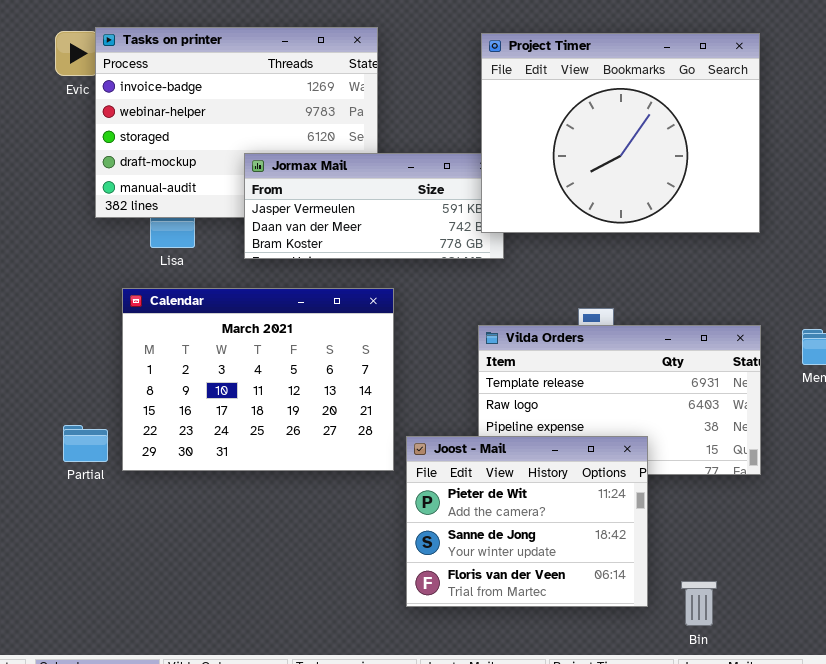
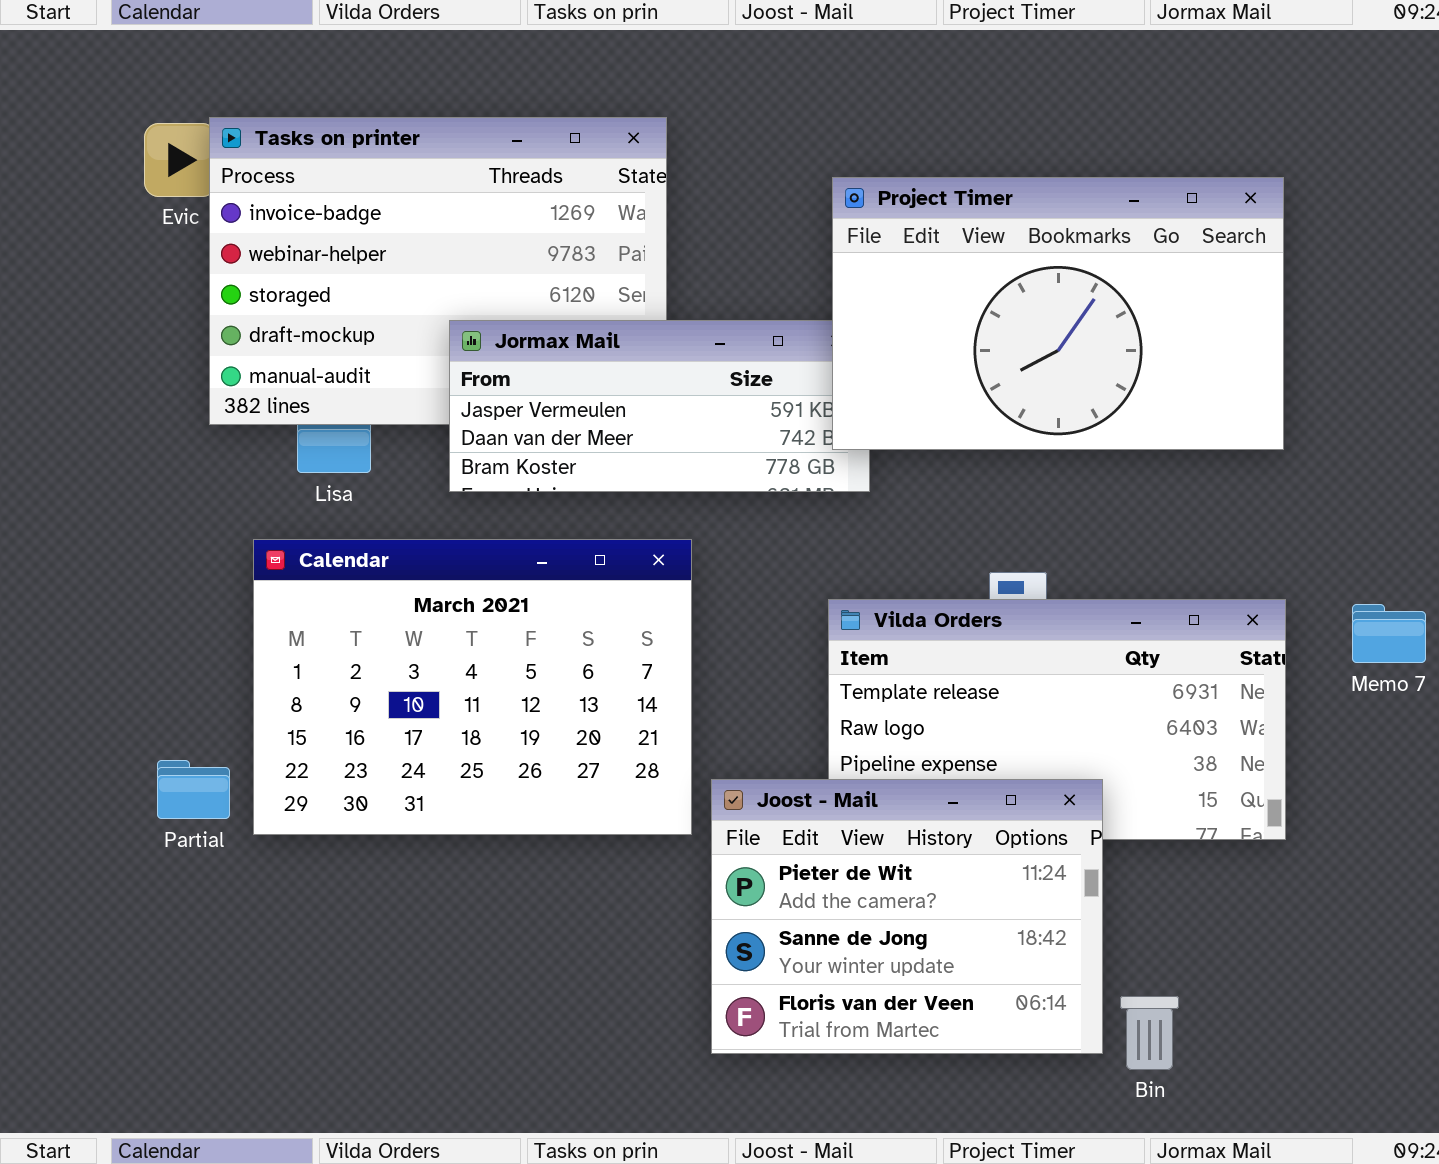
Project Timer: [481,33,760,233] -> [832,177,1284,450], resized
Bin: [681,581,717,626] -> [1120,996,1179,1070], moved

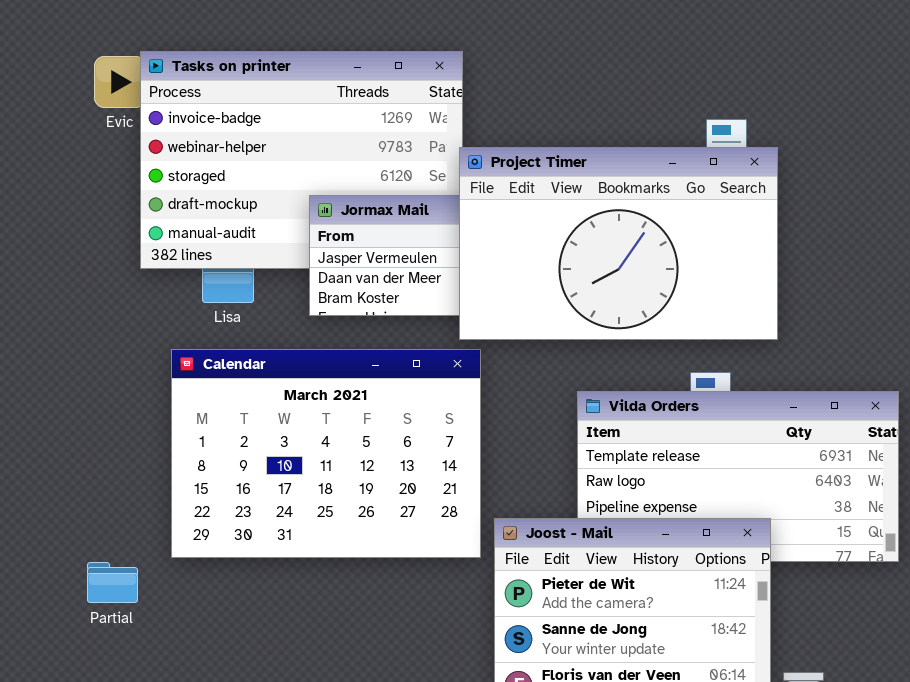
Project Timer: [832,177,1284,450] -> [459,147,778,340], moved
Partial: [157,760,230,819] -> [87,562,138,603], moved

